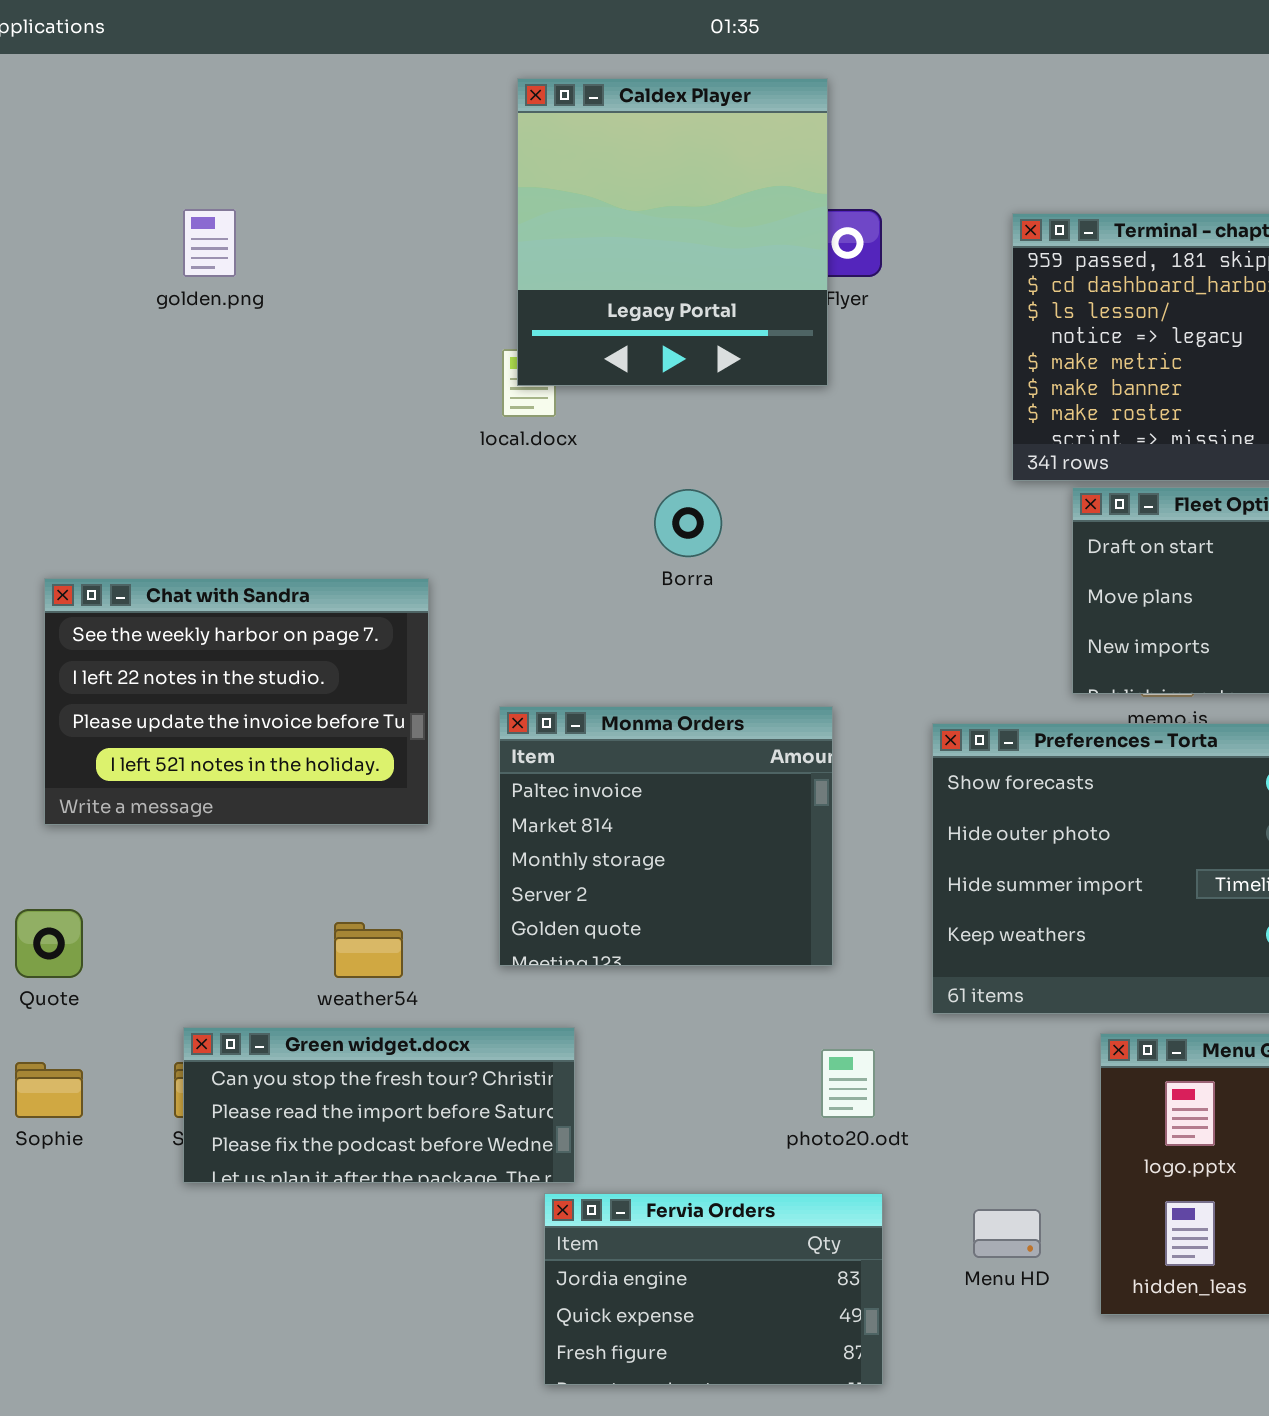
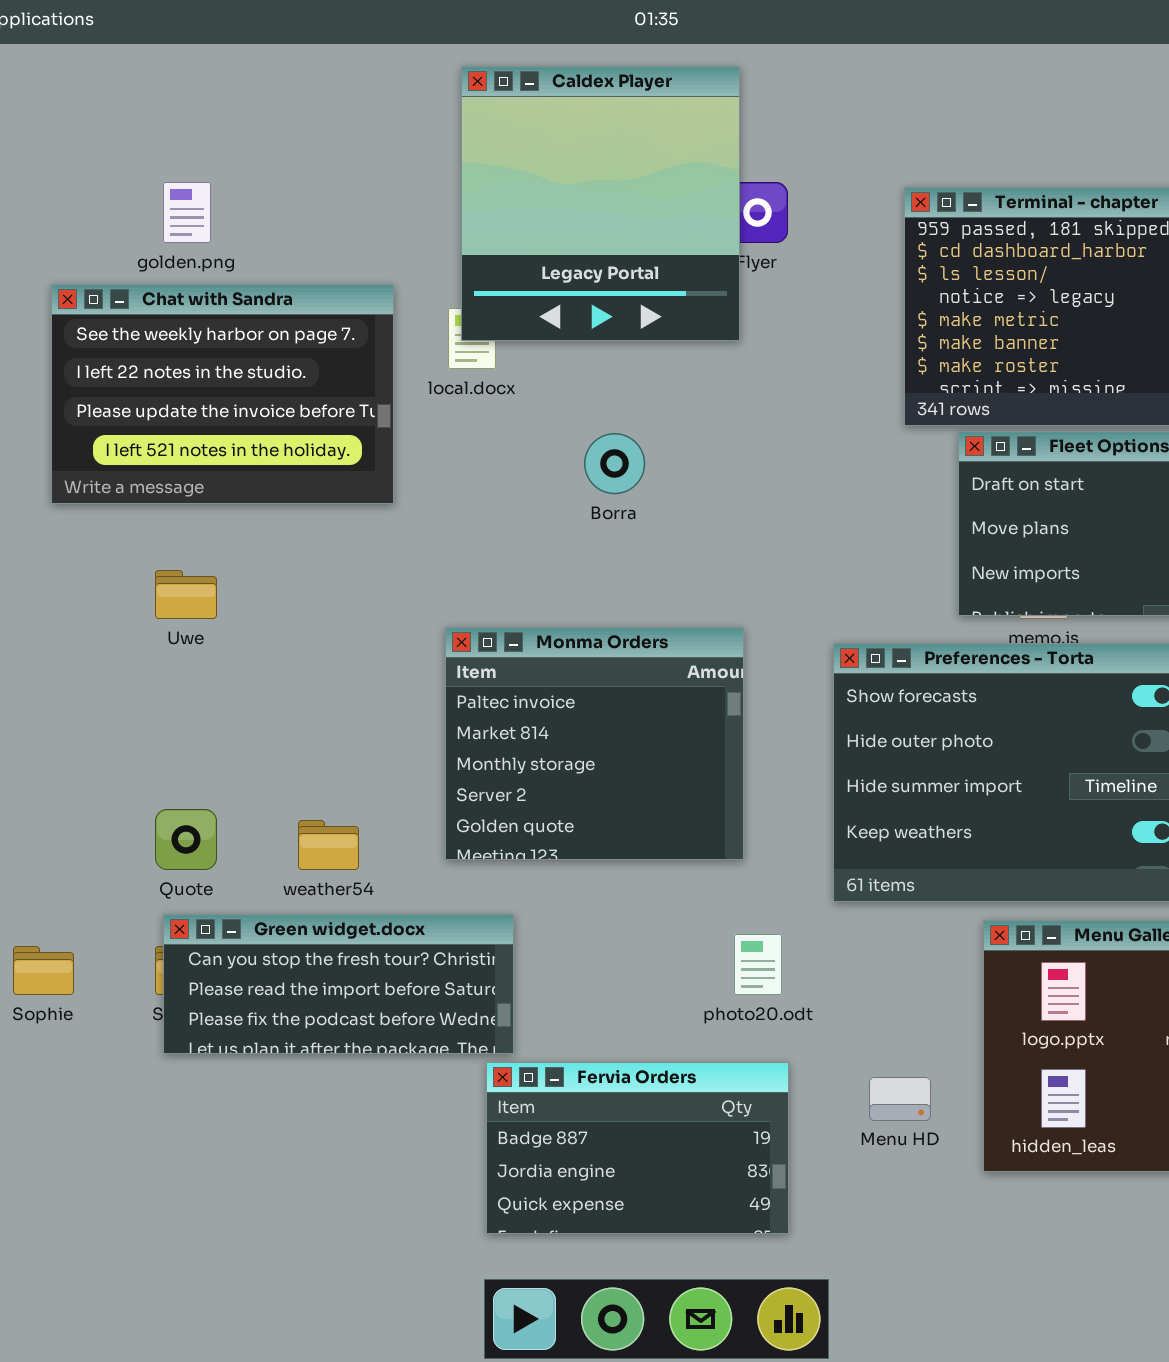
Chat with Sandra: [44,578,429,825] -> [51,284,394,504], moved
Quote: [15,909,83,978] -> [155,809,217,870], moved
Fervia Orders: [544,1193,883,1385] -> [486,1062,789,1234], scrolled up 1 row

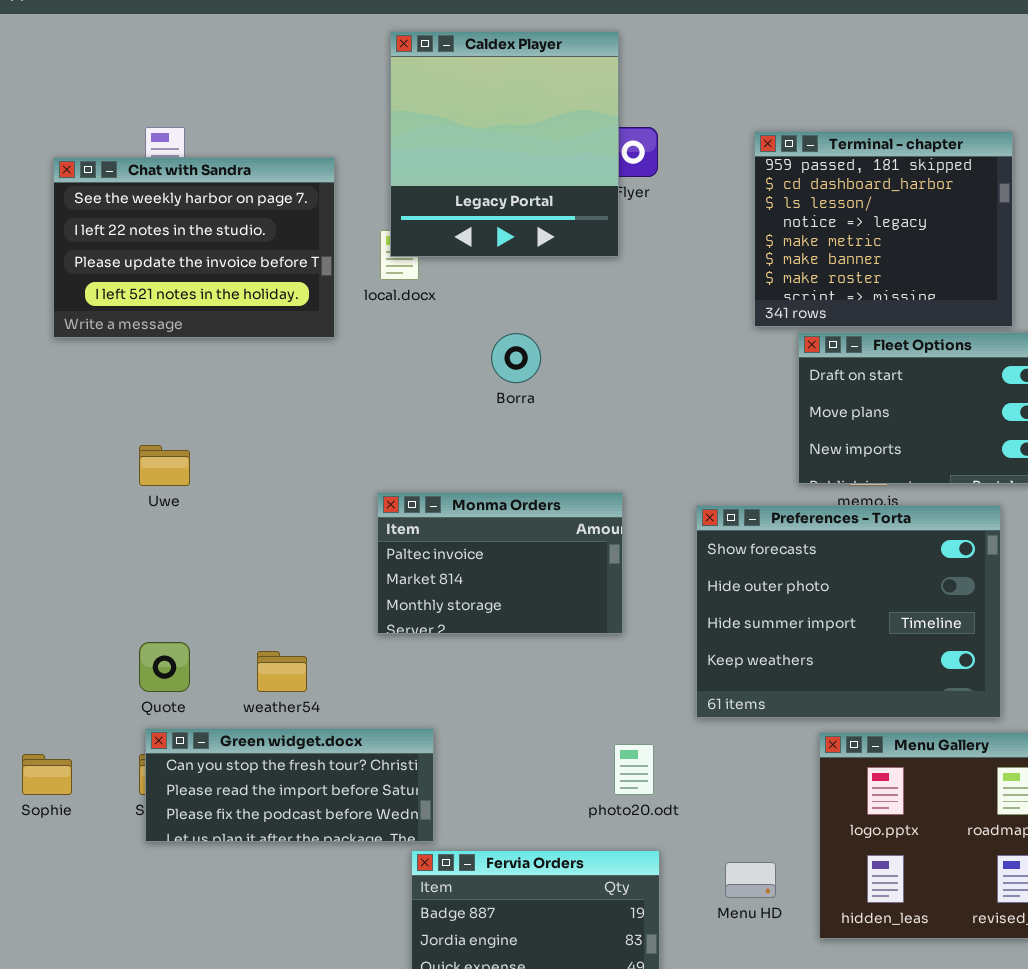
Chat with Sandra: [51,284,394,504] -> [53,157,335,338], moved
Monma Orders: [445,627,744,860] -> [377,492,623,634], resized

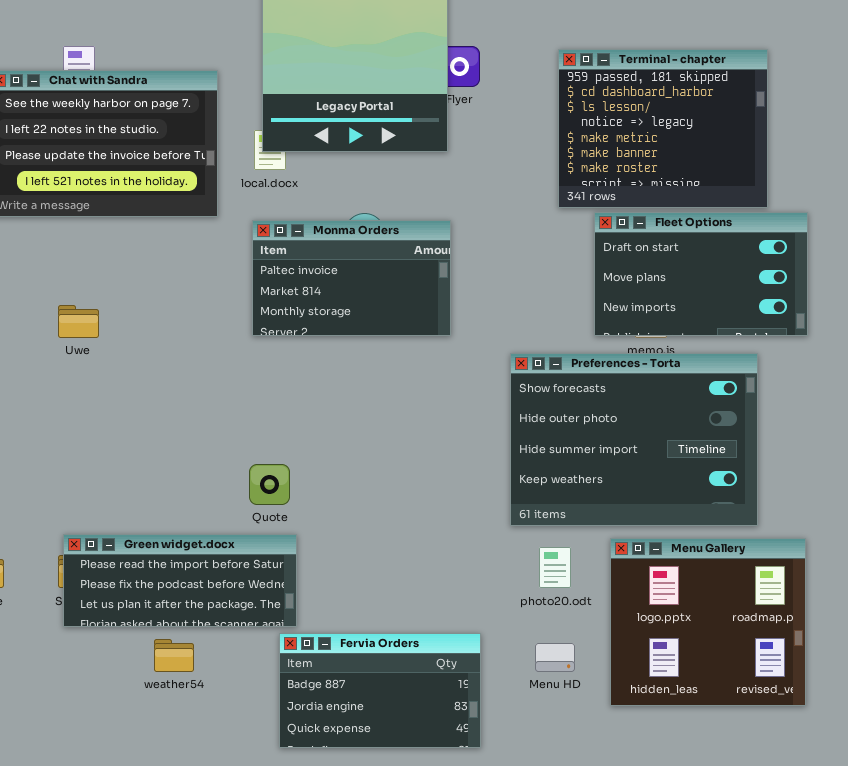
Monma Orders: [377,492,623,634] -> [252,220,451,336], moved
Quote: [139,642,190,692] -> [249,464,290,505], moved
weather54: [257,651,307,692] -> [154,639,194,672], moved
Green widget.docx: [145,728,434,842] -> [63,534,297,627], scrolled down 1 row
photo20.odt: [614,744,654,795] -> [539,547,571,588], moved

